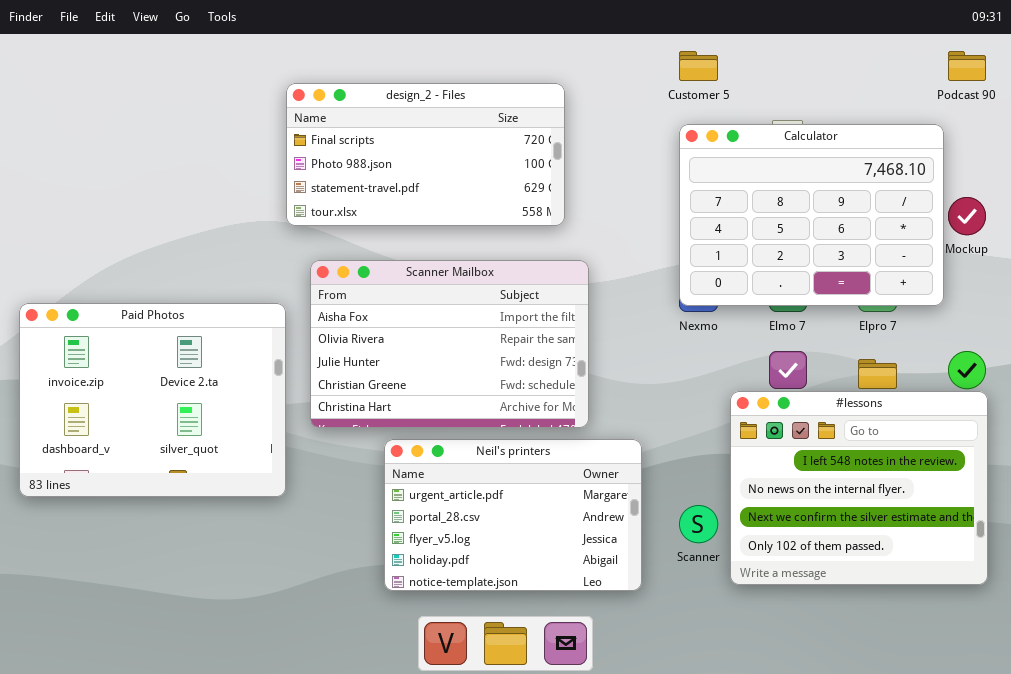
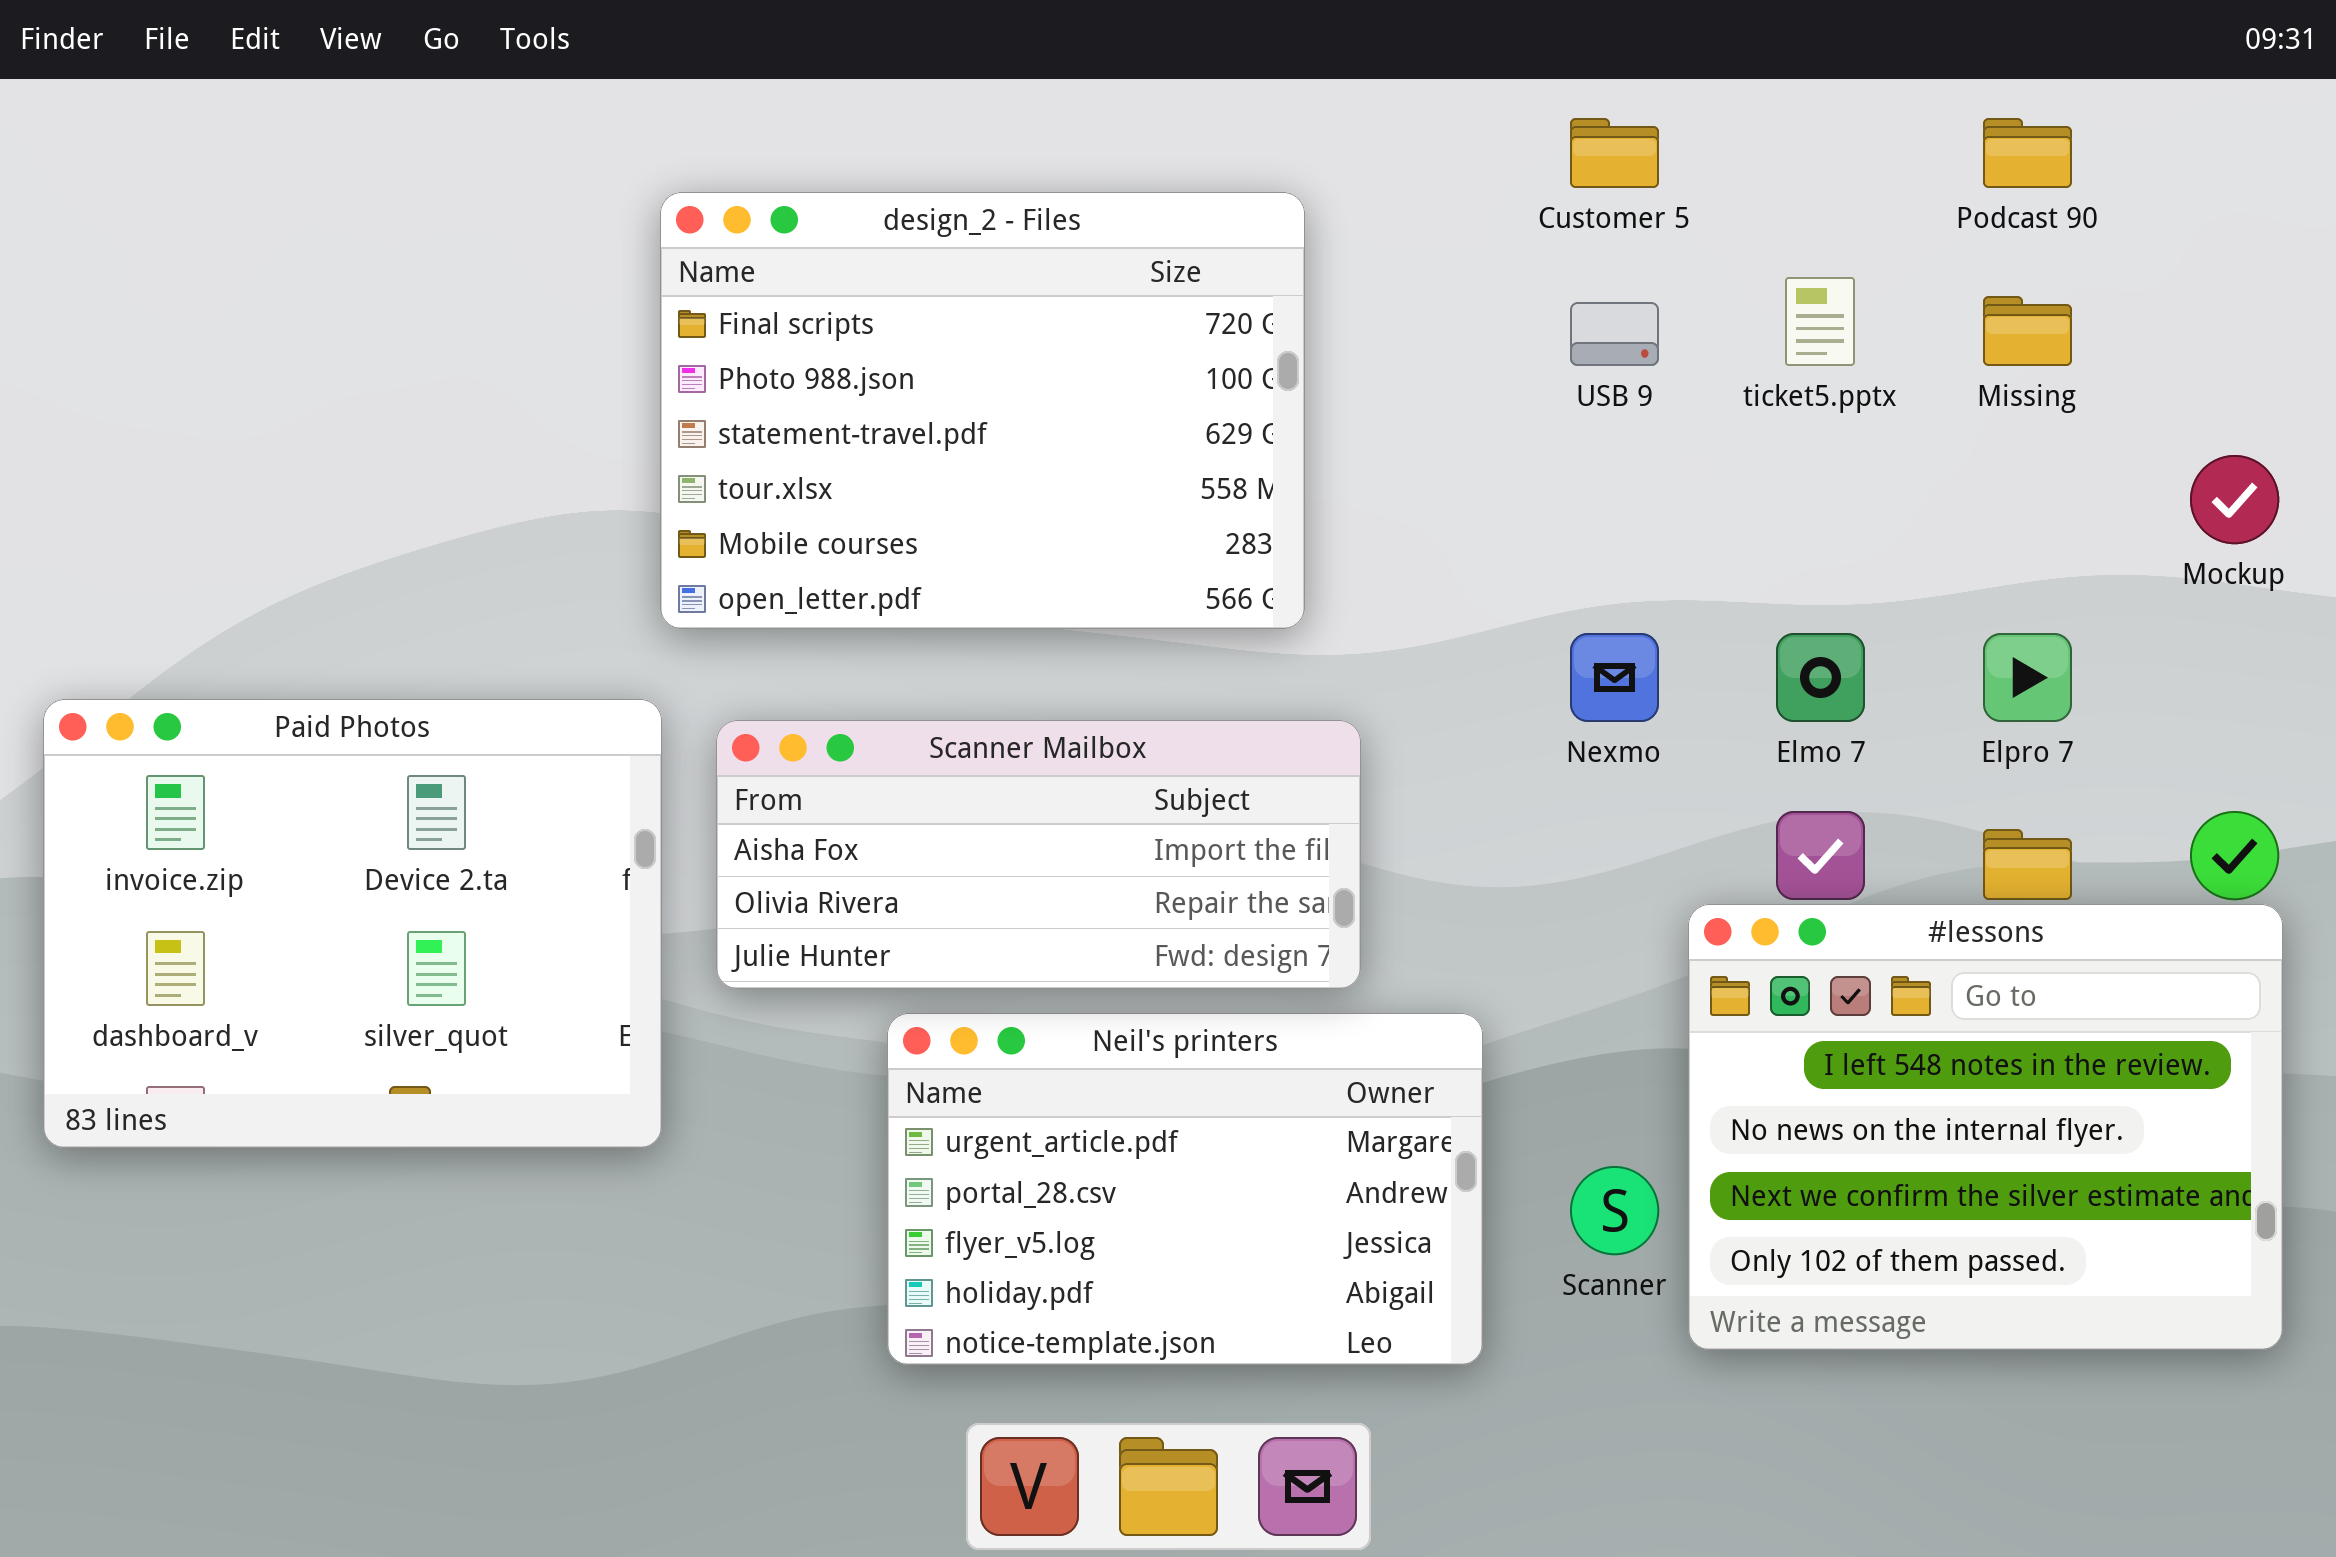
Podcast 90: [948,51,986,81] -> [1983,118,2072,188], moved
design_2 - Files: [286,83,565,226] -> [660,192,1305,629], resized
Calculator: [679,124,944,306] -> none, closed
Scanner Mailbox: [310,260,589,428] -> [716,720,1361,989], resized

